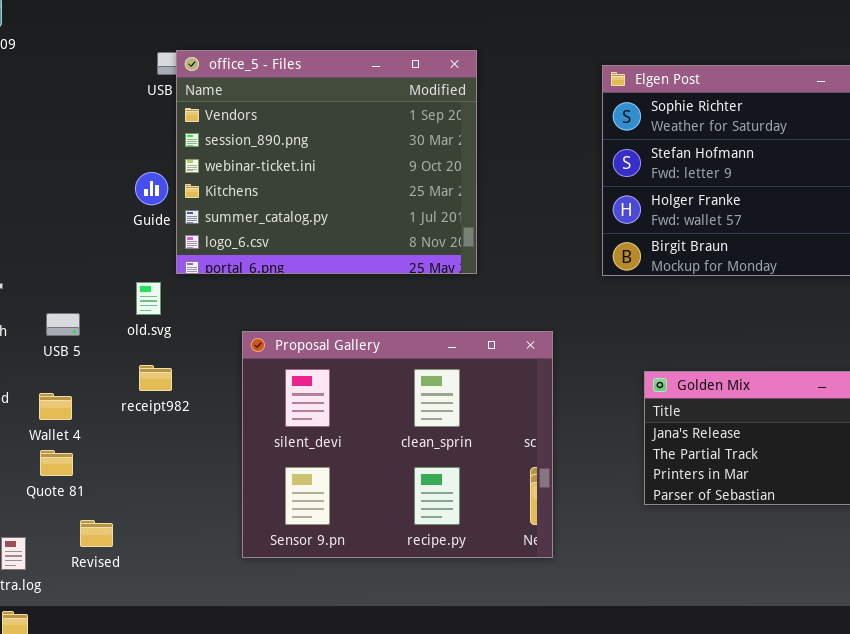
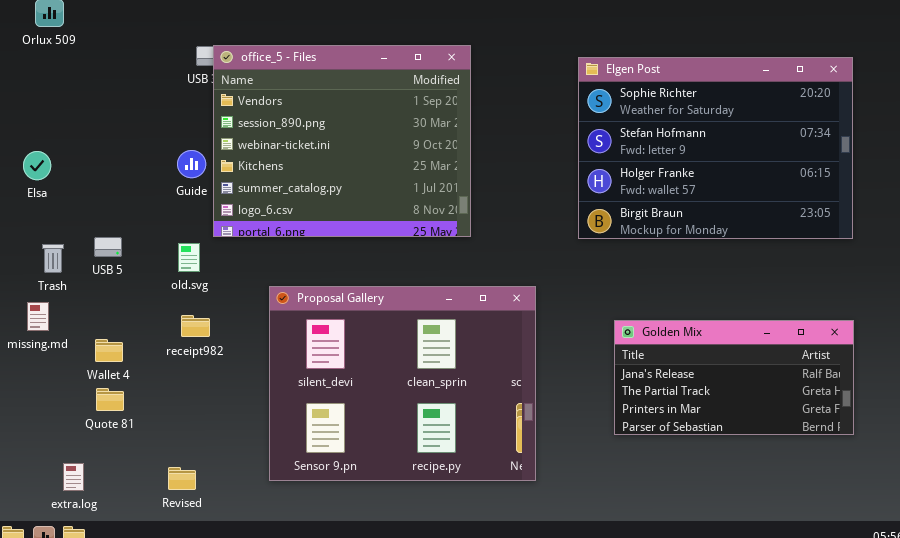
USB 5: [46,313,80,336] -> [94,237,122,257], moved
Revised: [80,520,113,547] -> [168,467,196,490], moved

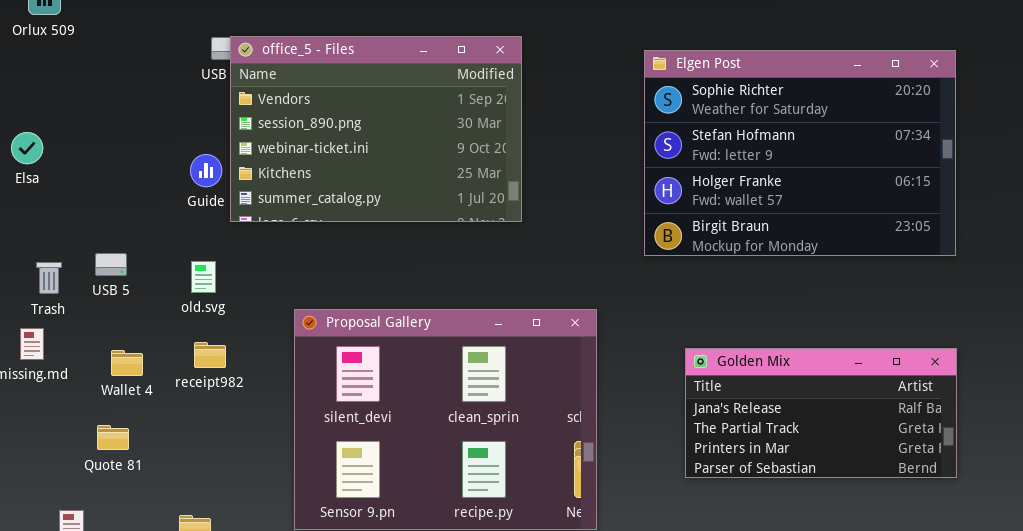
office_5 - Files: [213,45,471,237] -> [230,36,522,222], resized
Elsa: [23,151,51,180] -> [11,132,43,164], moved
Wallet 4: [95,339,123,362] -> [111,350,143,376], moved

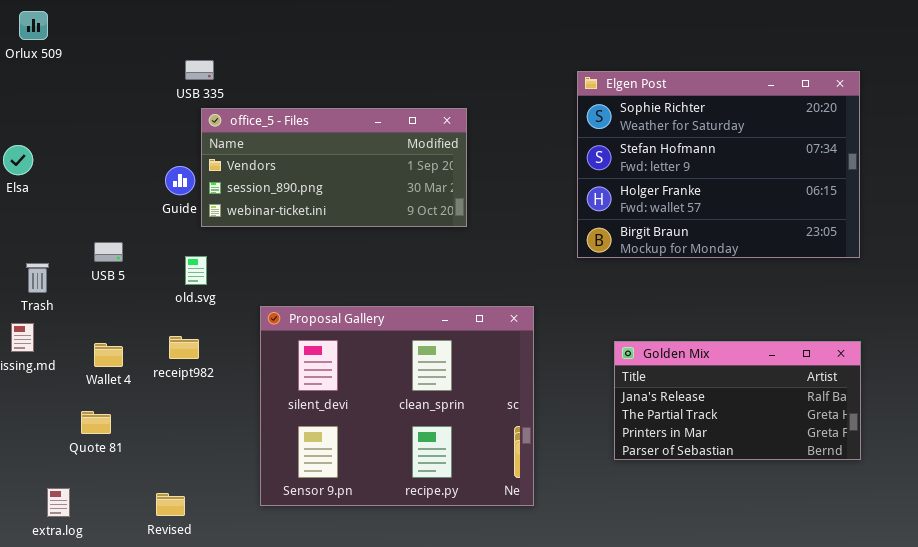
office_5 - Files: [230,36,522,222] -> [201,108,467,227], resized
USB 5: [95,253,127,276] -> [94,242,123,262], moved
old.svg: [191,261,216,293] -> [185,256,207,285], moved

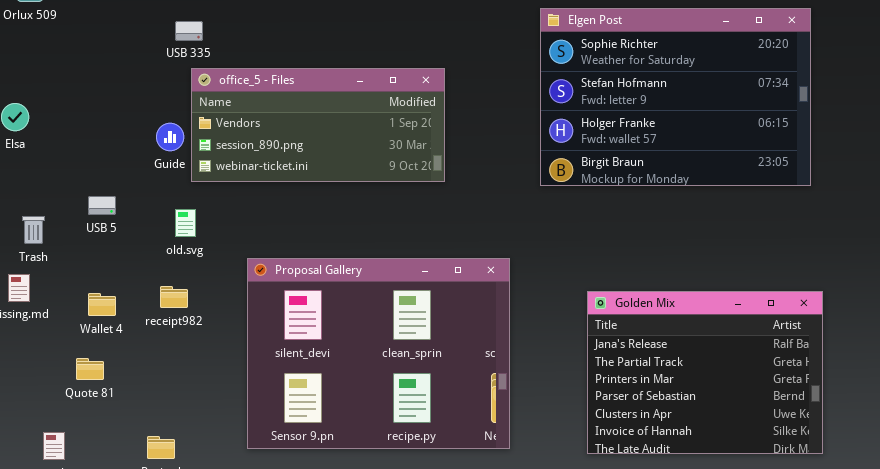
Elgen Post: [577,71,860,258] -> [540,8,811,186], moved
Golden Mix: [614,341,861,460] -> [587,291,823,454], resized

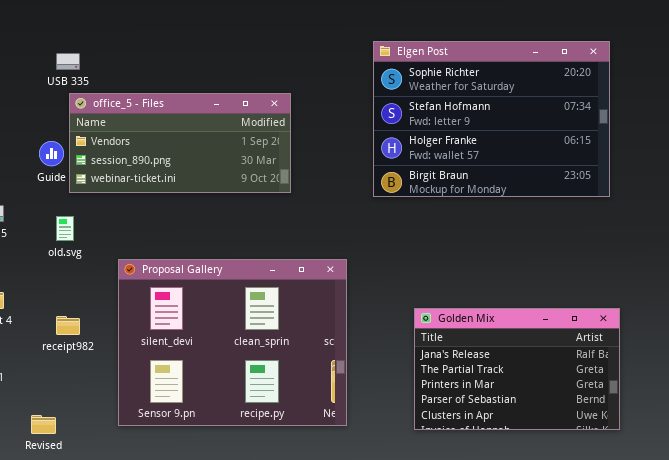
receipt982: [160,286,188,308] -> [56,316,80,335], moved
Golden Mix: [587,291,823,454] -> [414,308,620,430], resized

